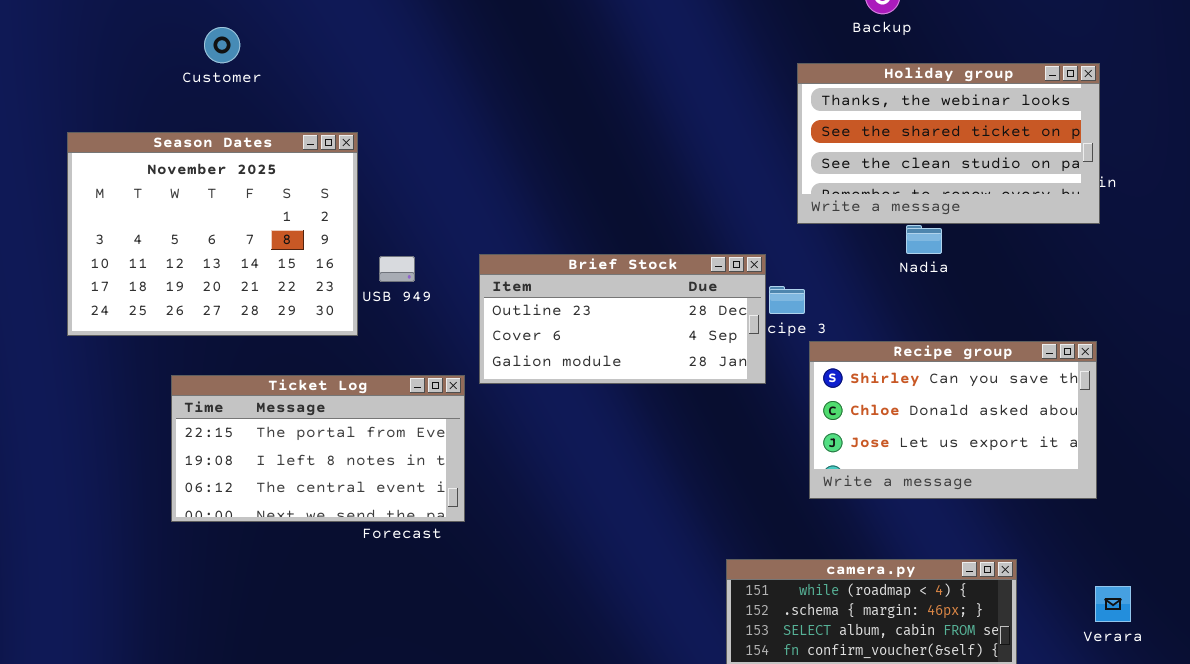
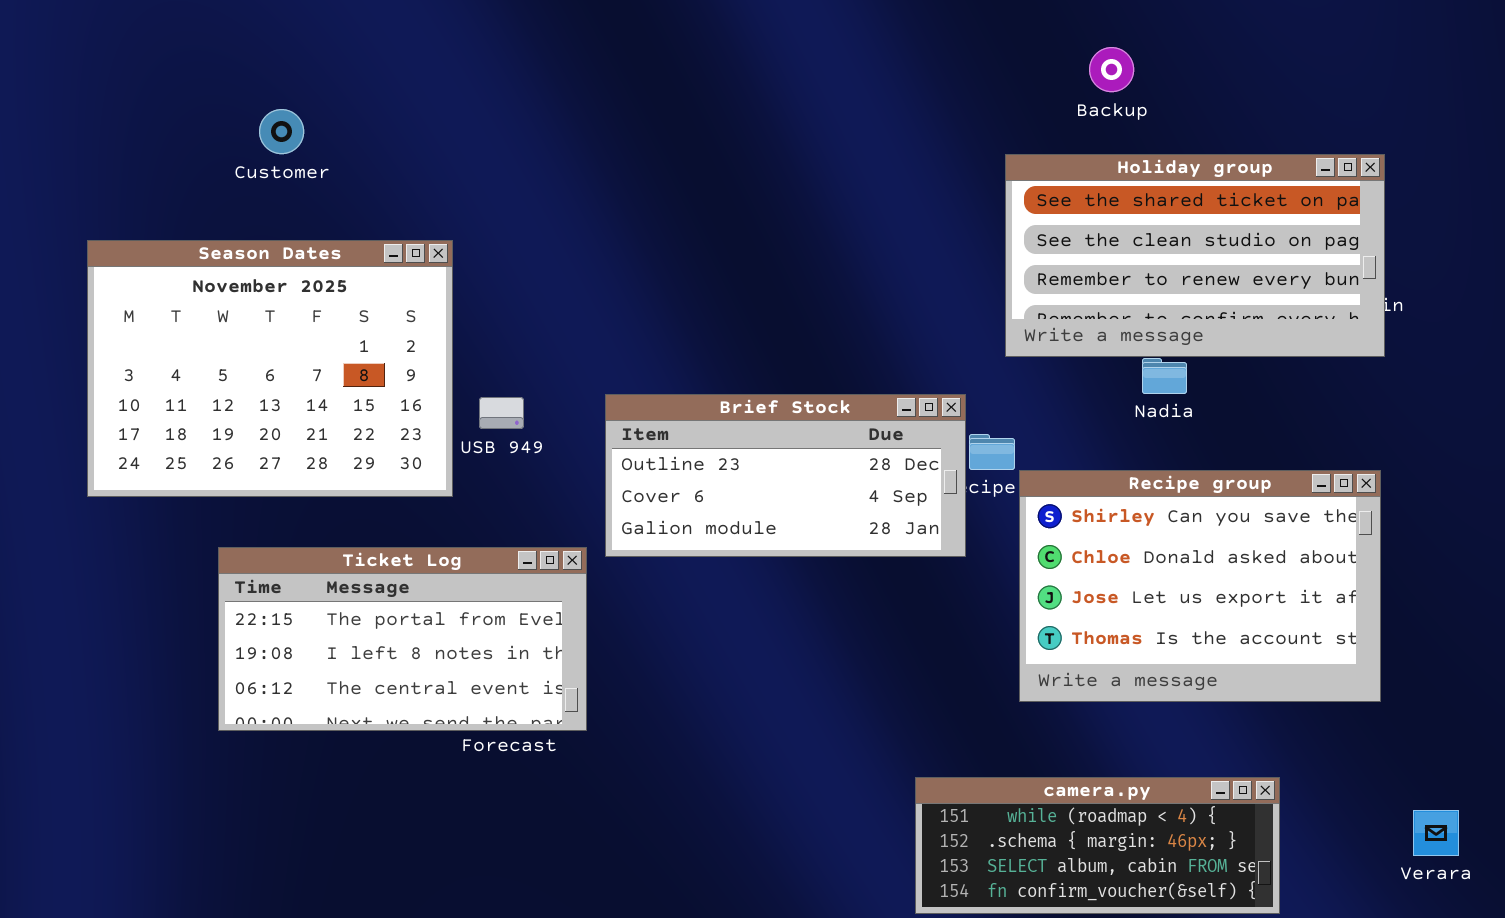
Holiday group: [797,63,1100,224] -> [1005,154,1385,357], scrolled down 1 row
Recipe group: [809,341,1097,499] -> [1019,470,1381,702], resized
Verara: [1095,586,1131,622] -> [1413,810,1459,856], moved

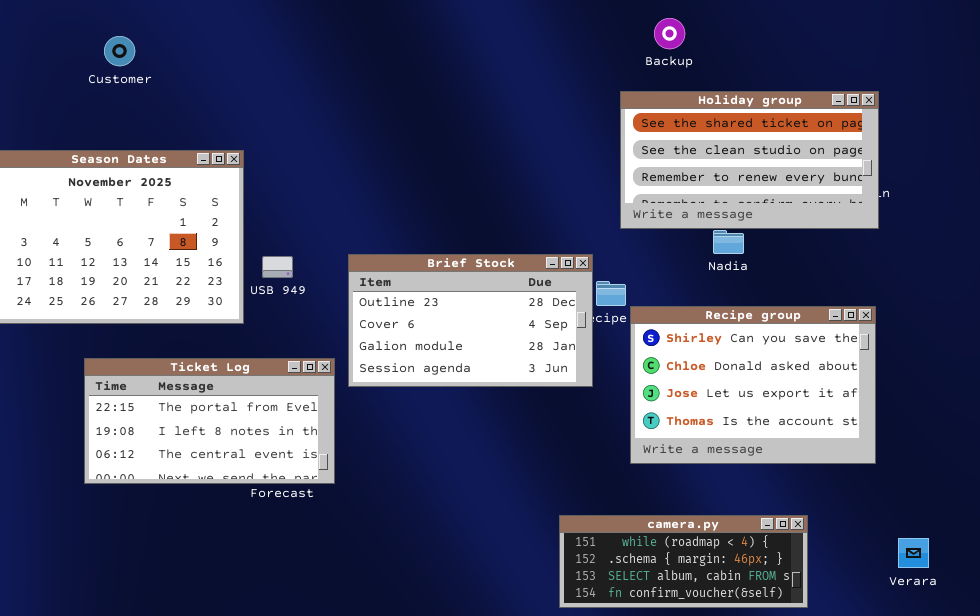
Backup: [1089,47,1134,92] -> [654,18,685,49], moved
Customer: [259,109,304,154] -> [104,36,135,66], moved
Brief Stock: [605,394,966,557] -> [348,254,593,387], resized

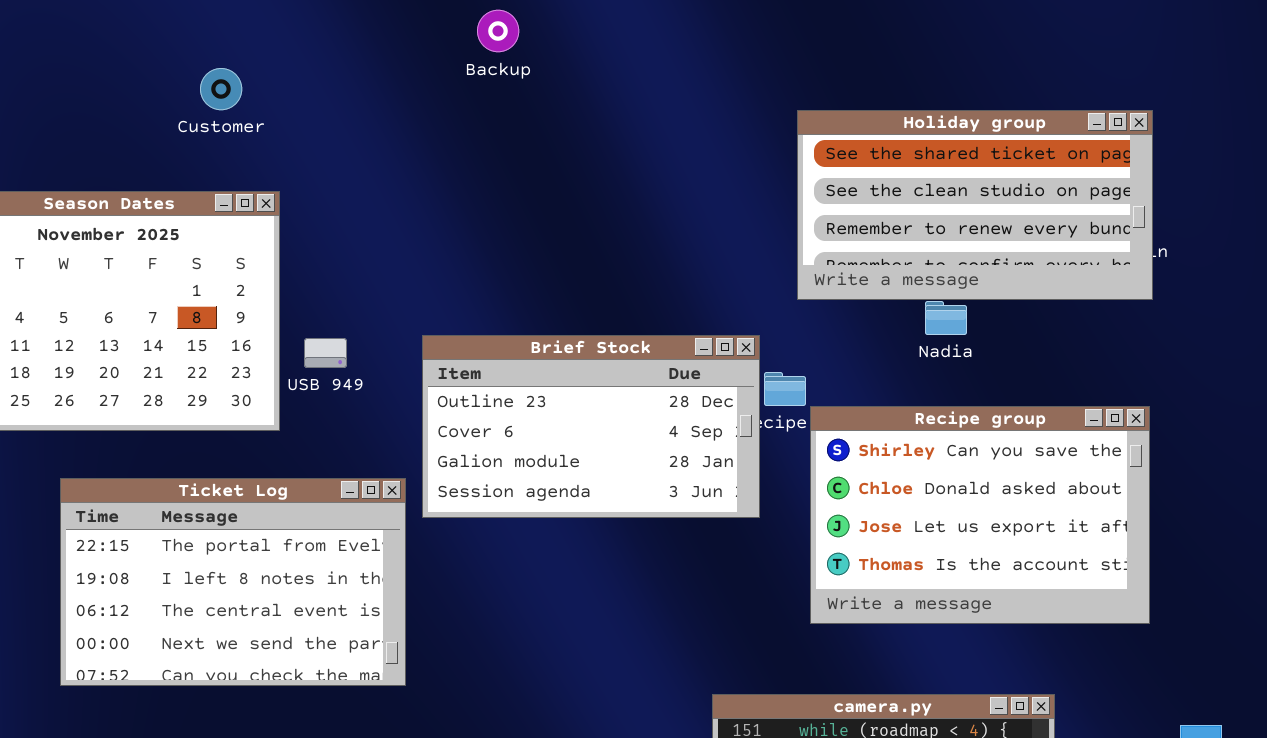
Backup: [654,18,685,49] -> [477,10,519,52], moved
Customer: [104,36,135,66] -> [200,68,242,110], moved
Ticket Log: [84,358,335,484] -> [60,478,406,686], resized

